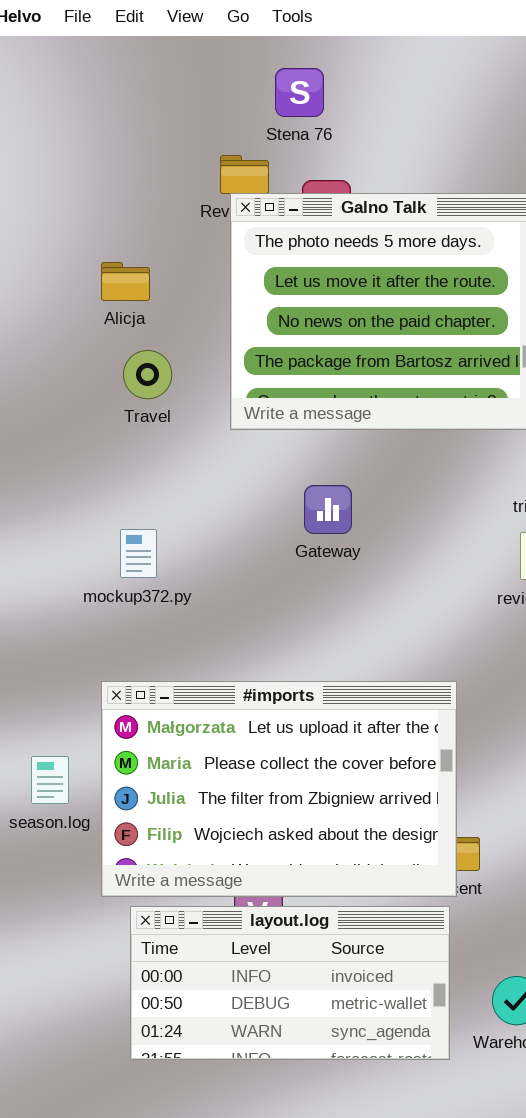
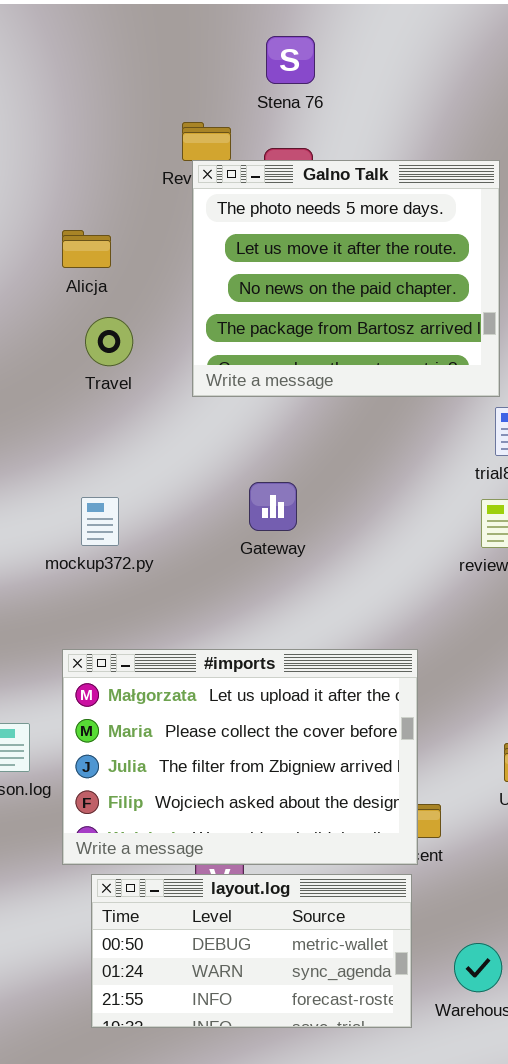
Stena 76: [275,68,324,117] -> [266,36,315,84], moved
Gateway: [304,485,352,534] -> [249,482,297,531], moved
layout.log: [130,906,450,1060] -> [91,874,412,1028], scrolled down 1 row

